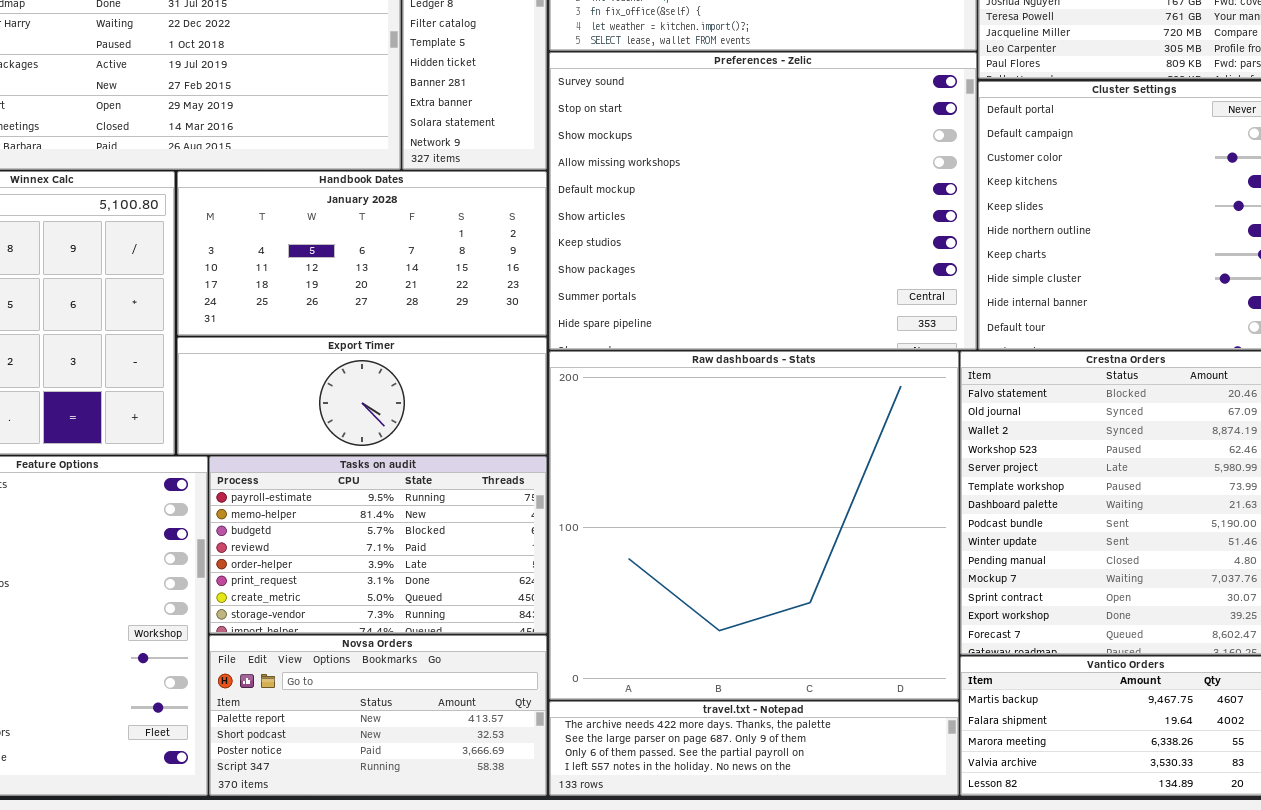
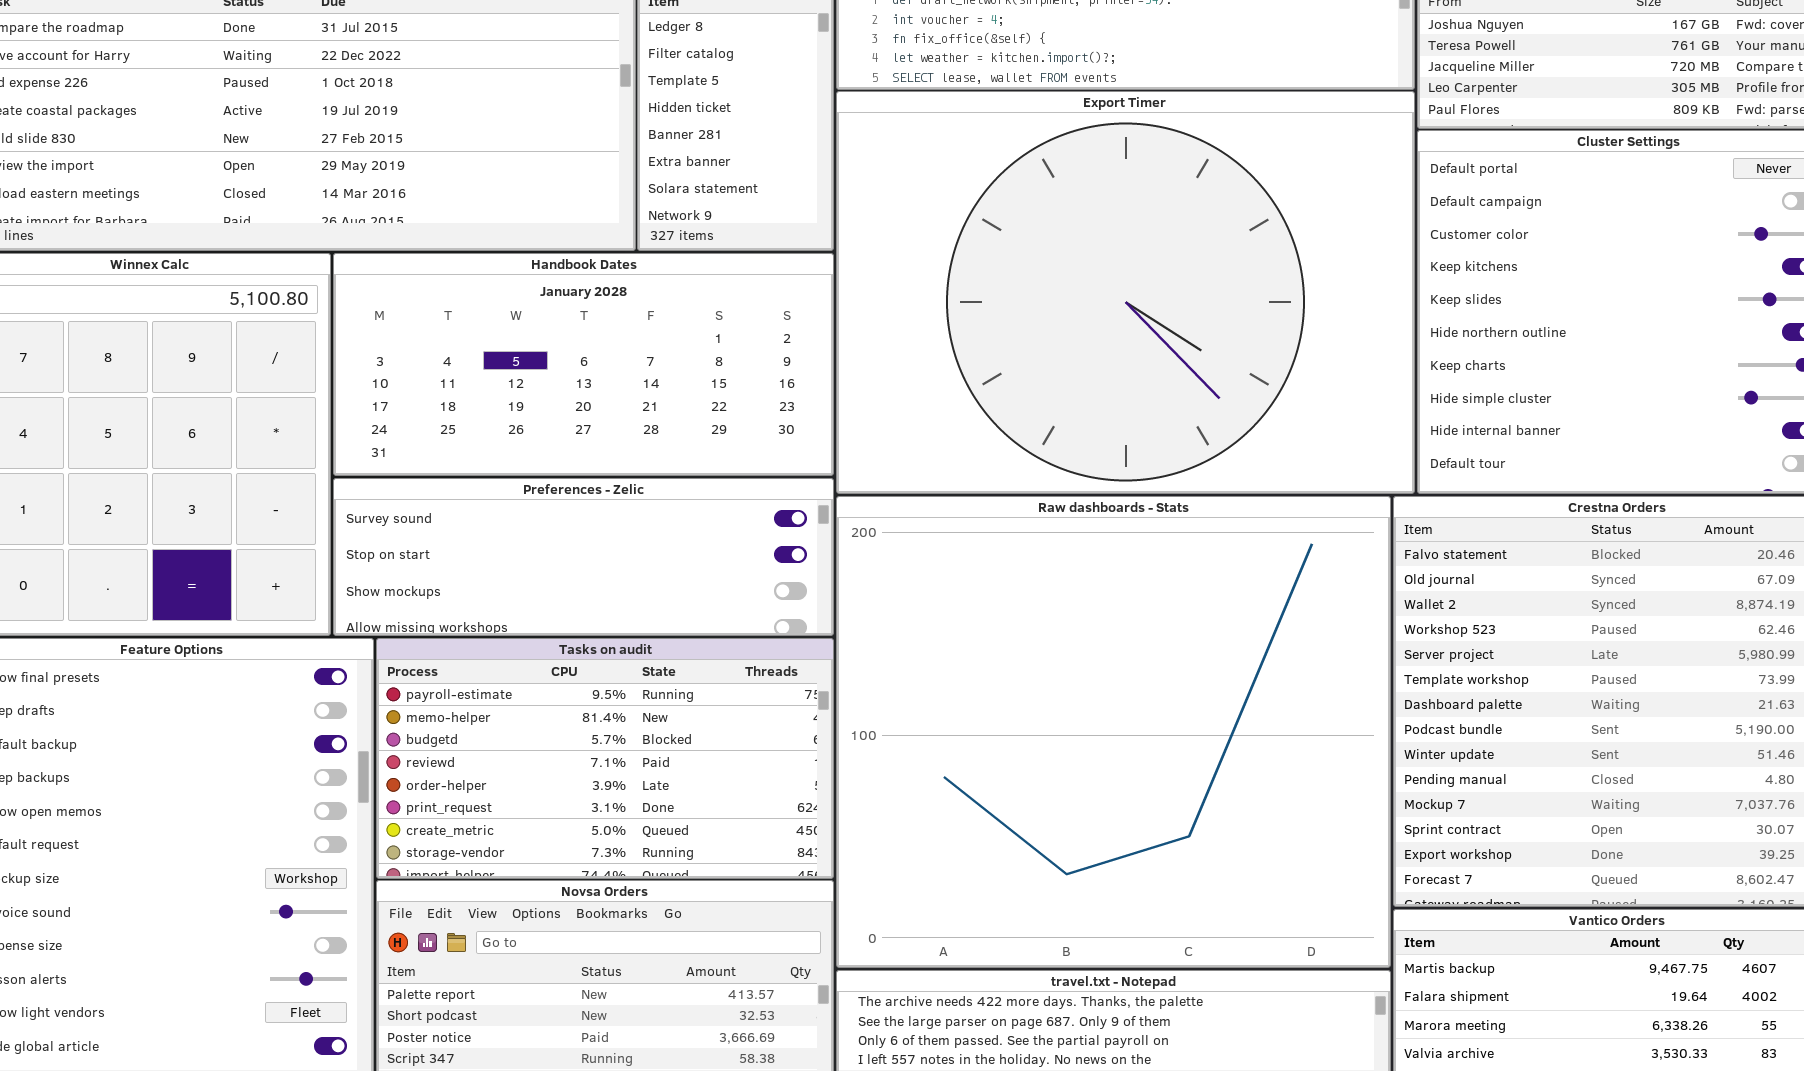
Preferences - Zelic: [549,52,977,350] -> [333,478,834,636], moved, resized
Export Timer: [177,337,547,455] -> [836,91,1415,494], moved, resized

